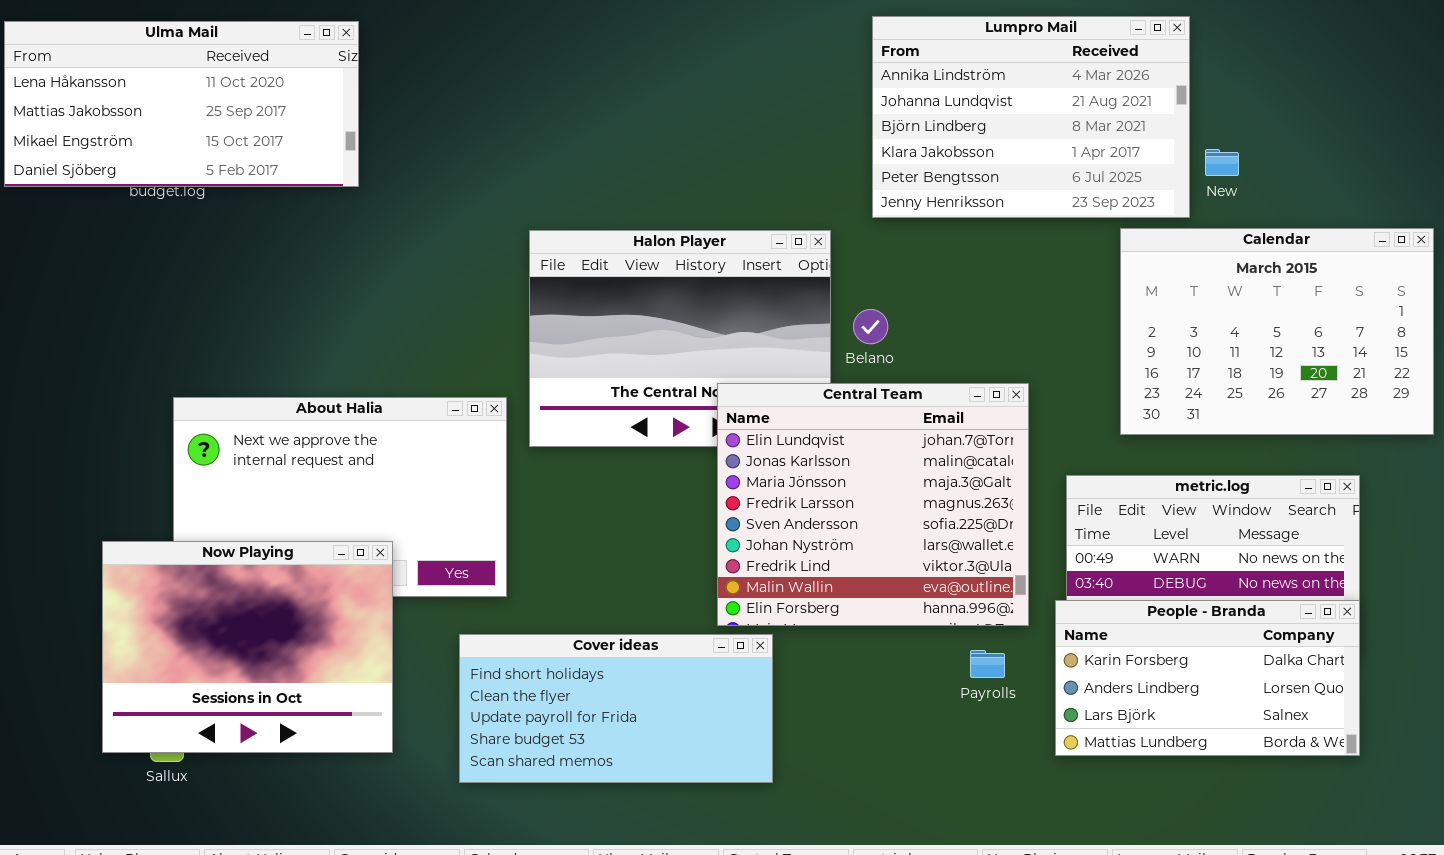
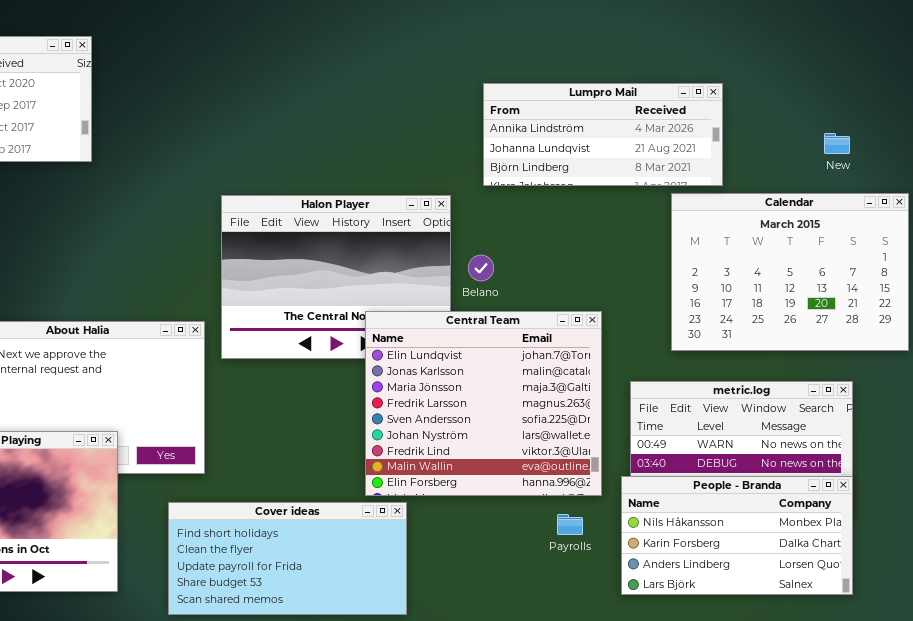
Lumpro Mail: [872,16,1190,218] -> [483,83,723,186], resized
New: [1205,149,1239,176] -> [824,133,850,154], moved
People - Branda: [1055,600,1360,756] -> [621,476,853,595], scrolled up 1 row

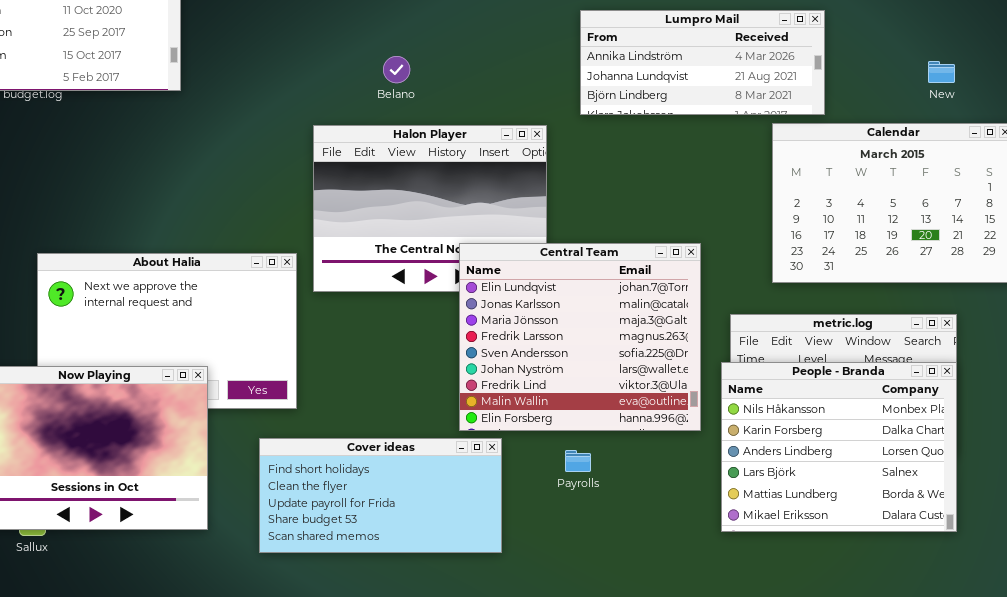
Belano: [468,255,494,281] -> [383,56,410,83], moved
People - Branda: [621,476,853,595] -> [721,362,957,532], resized
Payrolls: [557,514,583,535] -> [565,450,591,472], moved

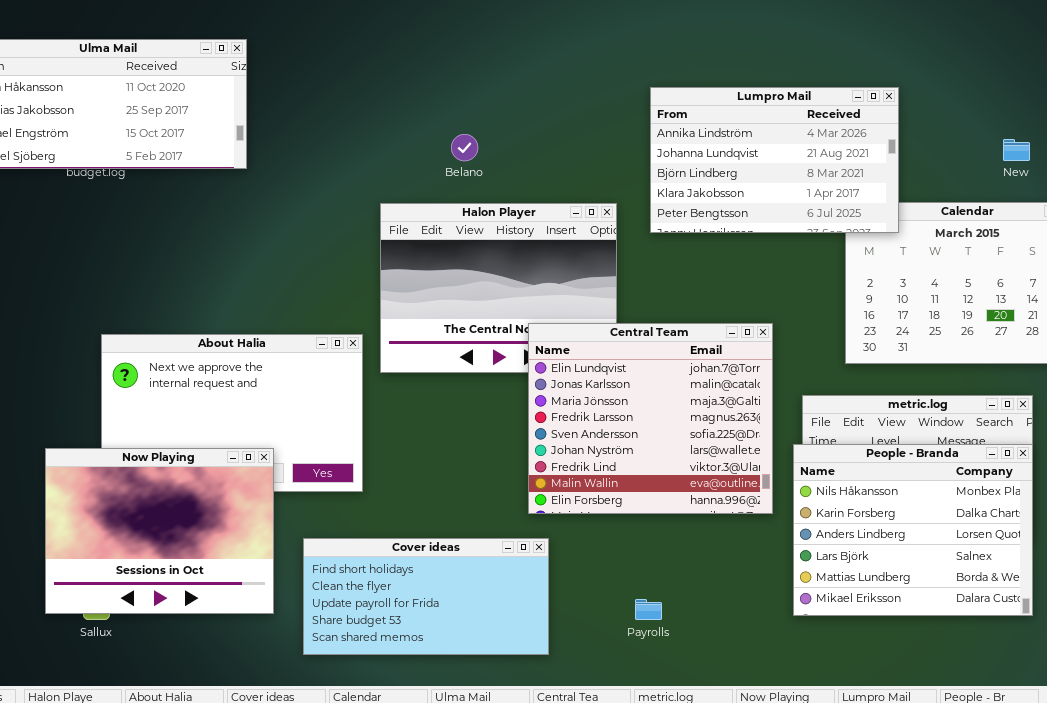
Lumpro Mail: [580,10,825,115] -> [650,87,899,233], resized
Cover ideas: [259,438,502,553] -> [303,538,549,655], moved
Payrolls: [565,450,591,472] -> [635,599,662,620], moved

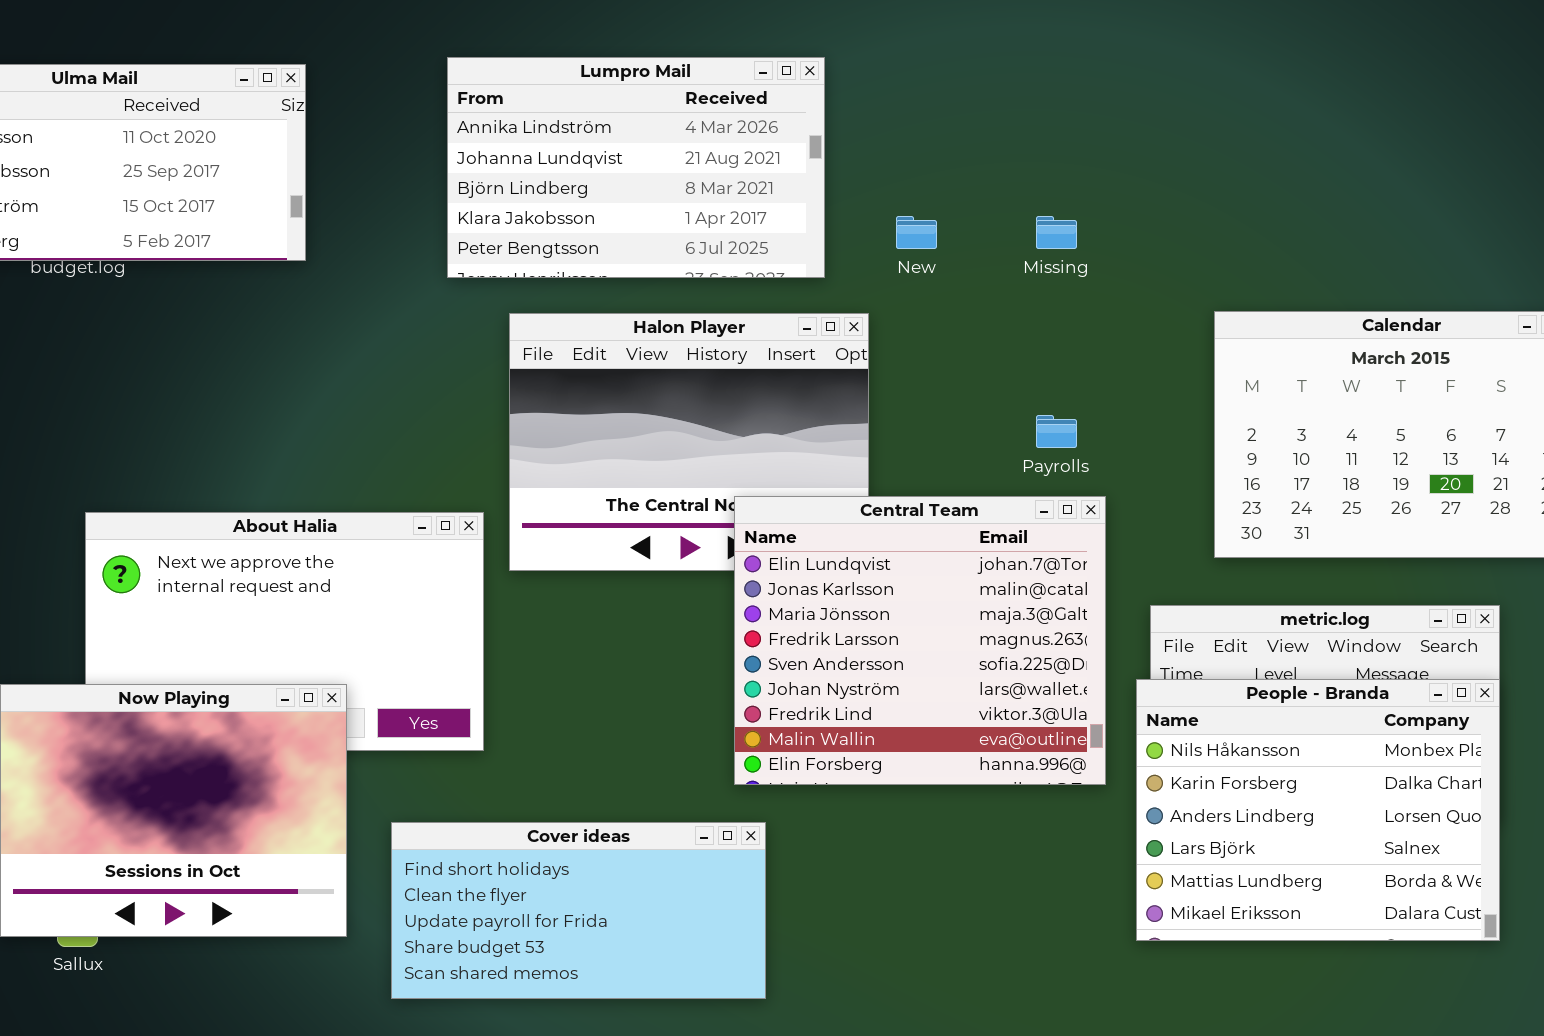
Lumpro Mail: [650,87,899,233] -> [447,57,825,278], moved
New: [1003,139,1030,161] -> [896,216,937,249], moved
Payrolls: [635,599,662,620] -> [1036,415,1077,448], moved

